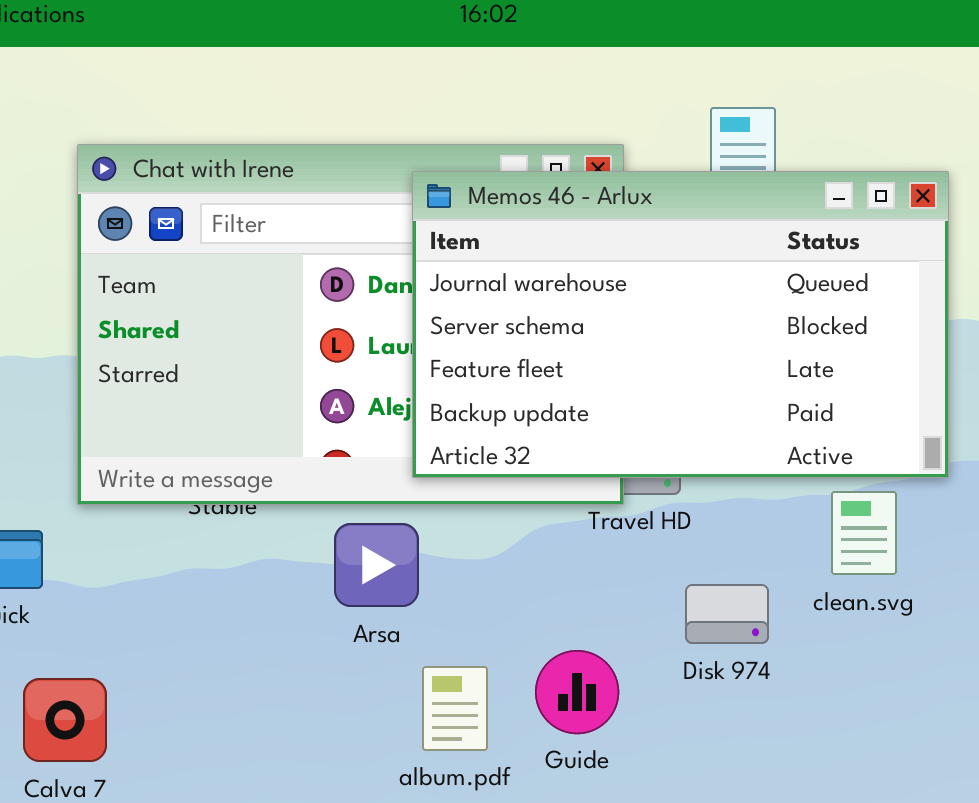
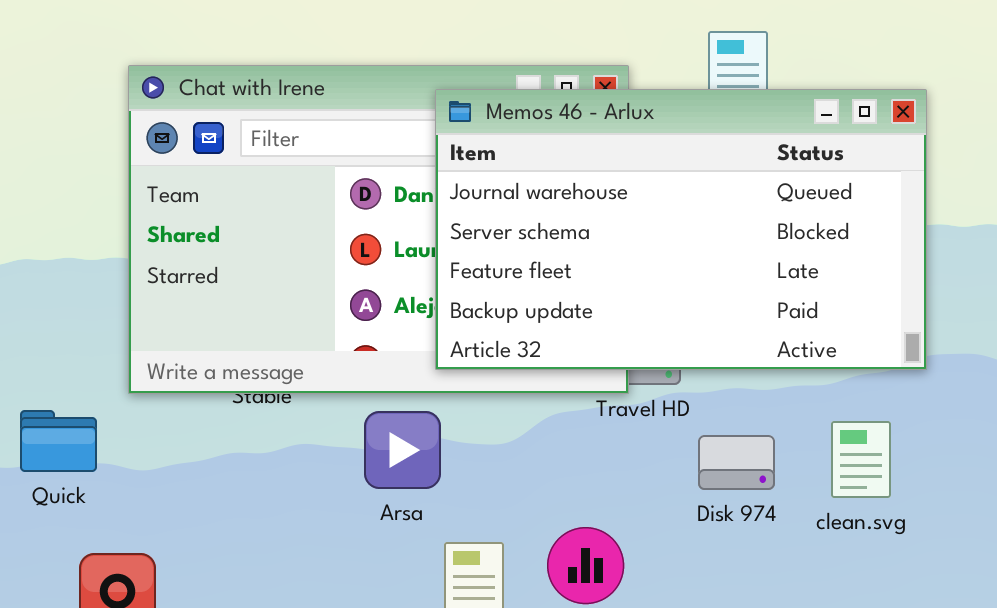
clean.svg: [831,491,897,575] -> [831,421,891,498], moved
Disk 974: [685,584,769,644] -> [698,435,775,490], moved

